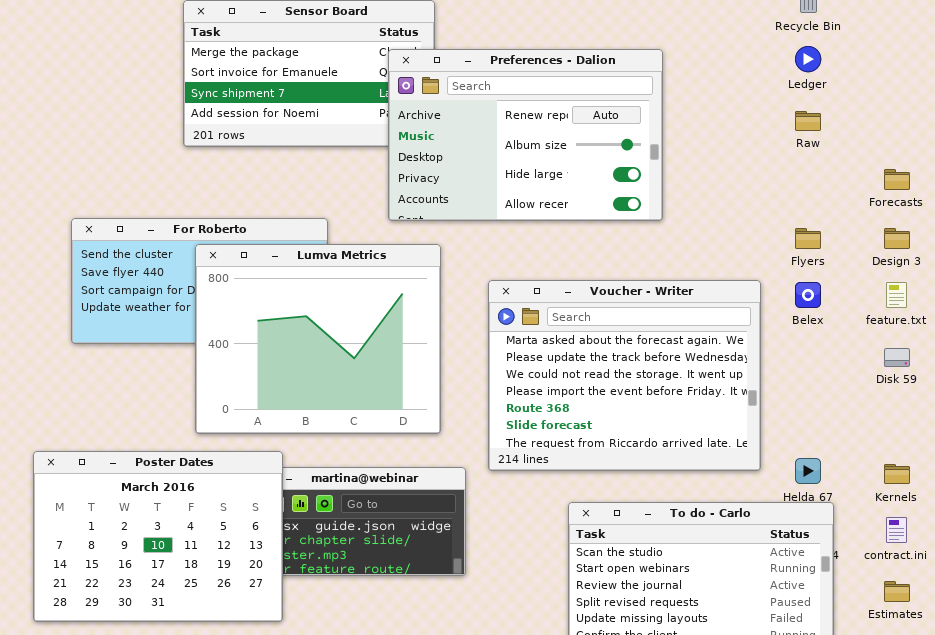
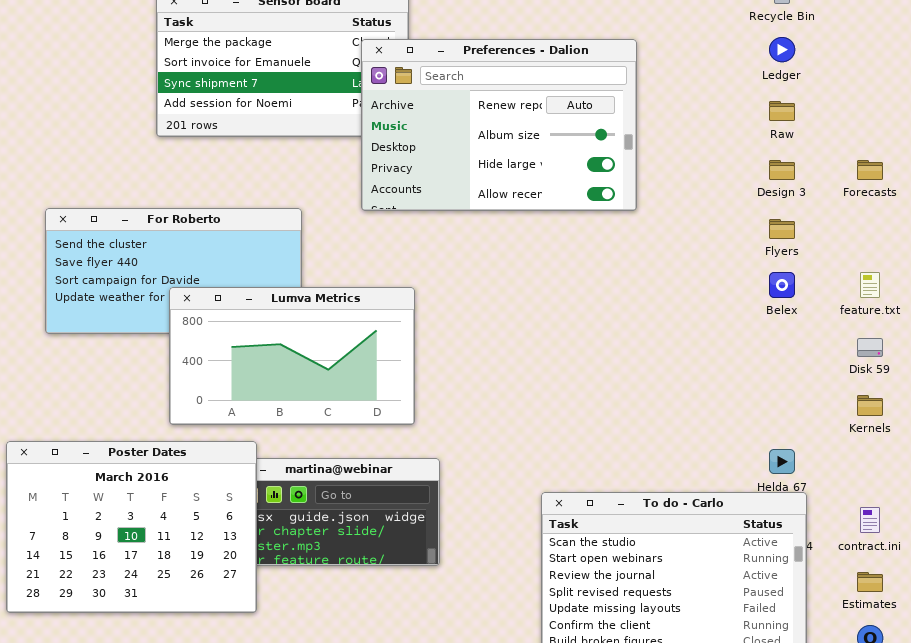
Design 3: [884,228,910,249] -> [769,160,795,180], moved
Lumva Metrics: [195,244,441,434] -> [169,287,415,425], resized
Voucher - Writer: [488,280,761,471] -> none, closed
Kernels: [884,464,910,484] -> [857,395,883,416], moved

